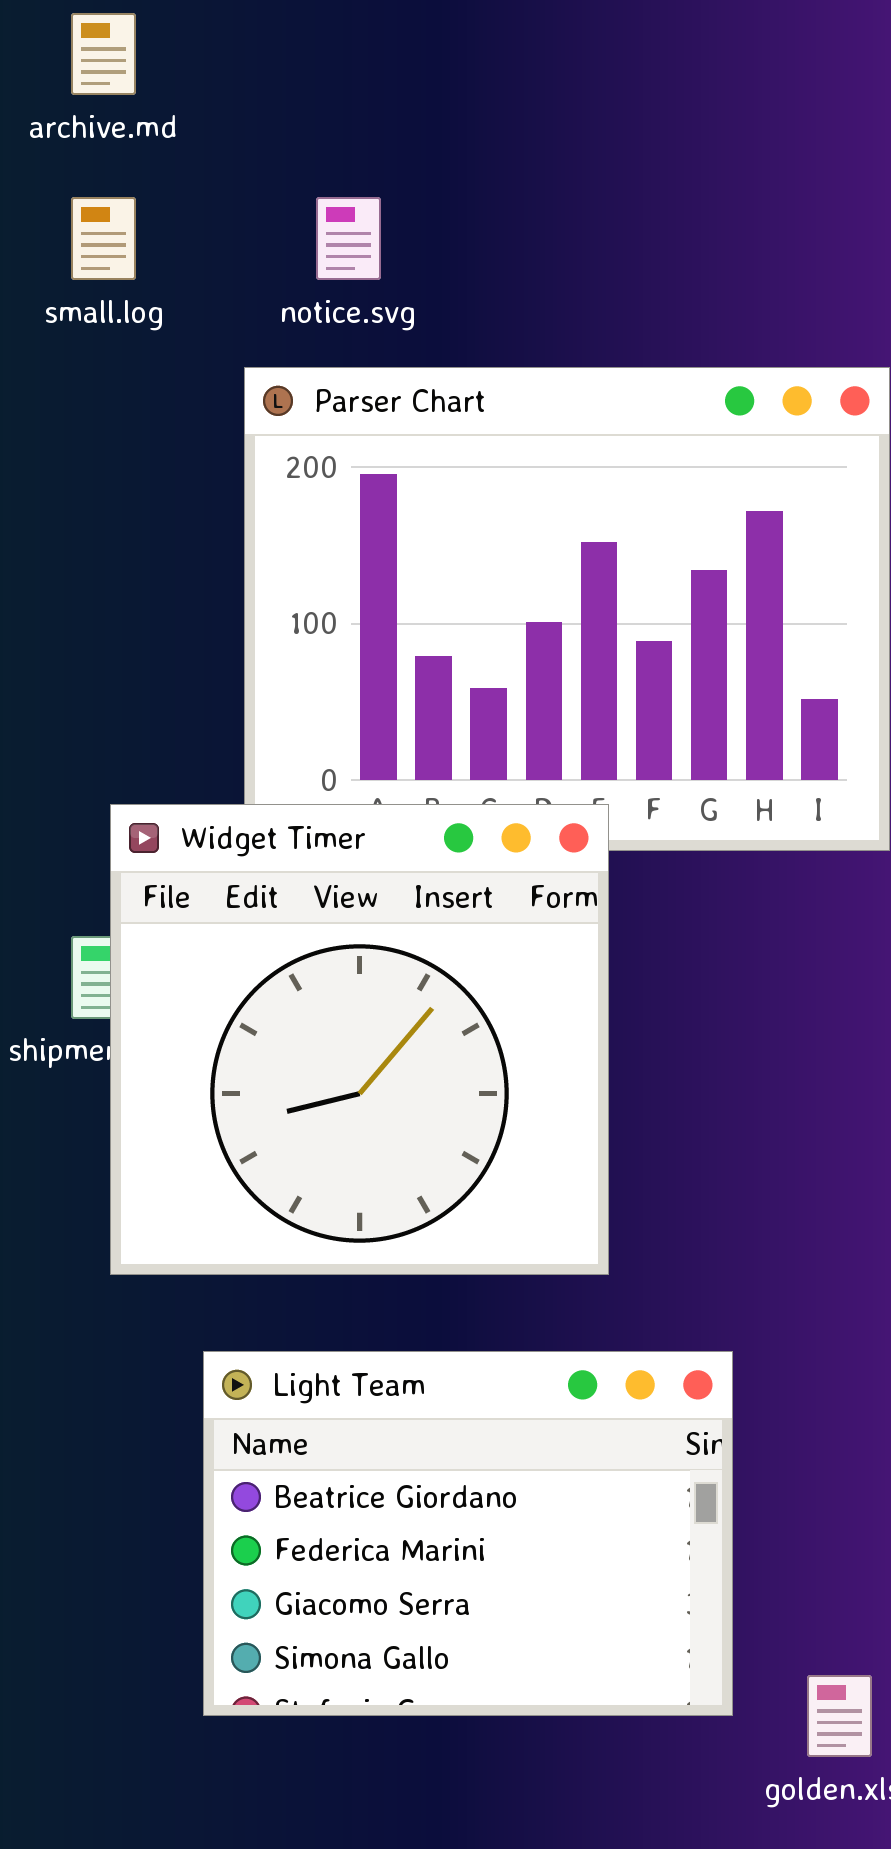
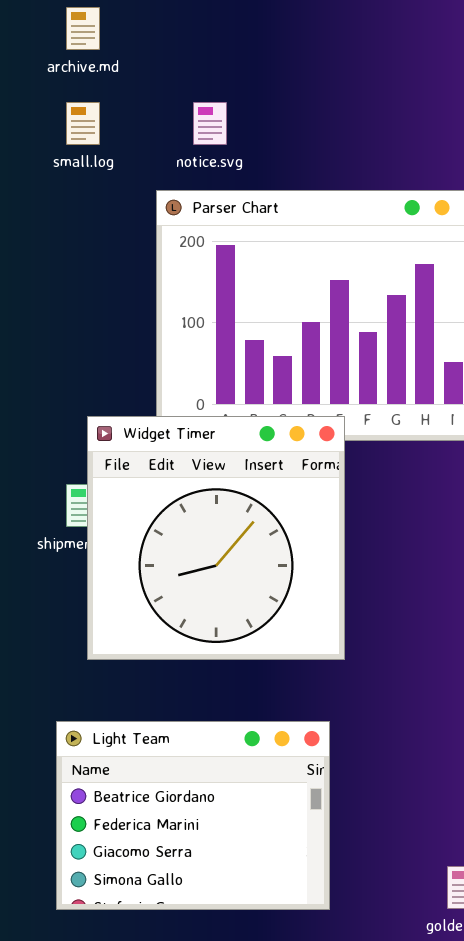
Light Team: [203,1351,733,1716] -> [56,721,330,910], moved

